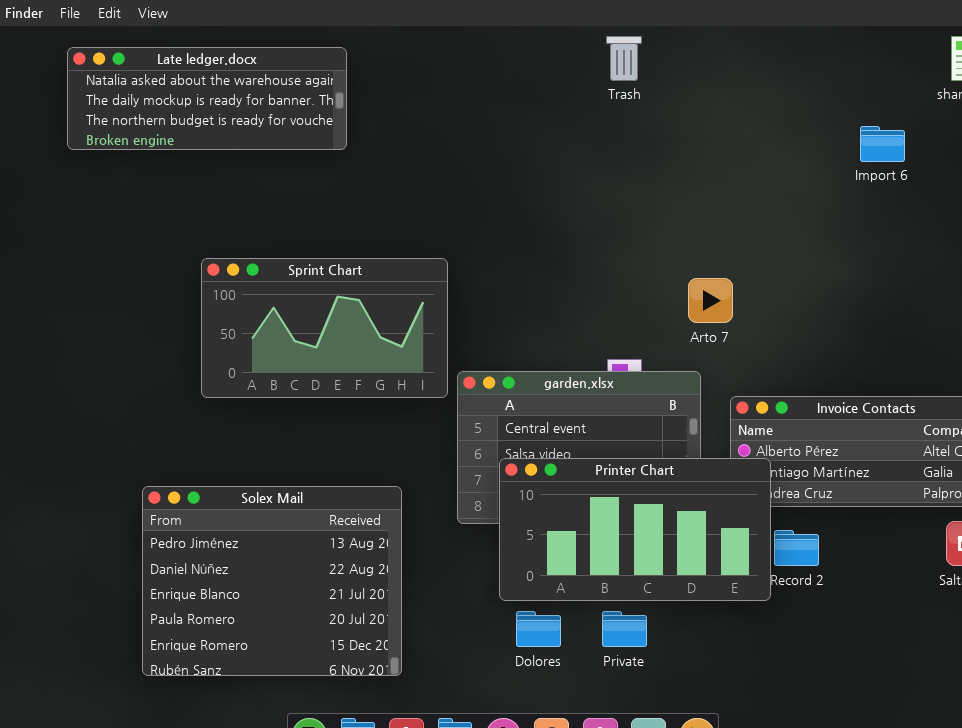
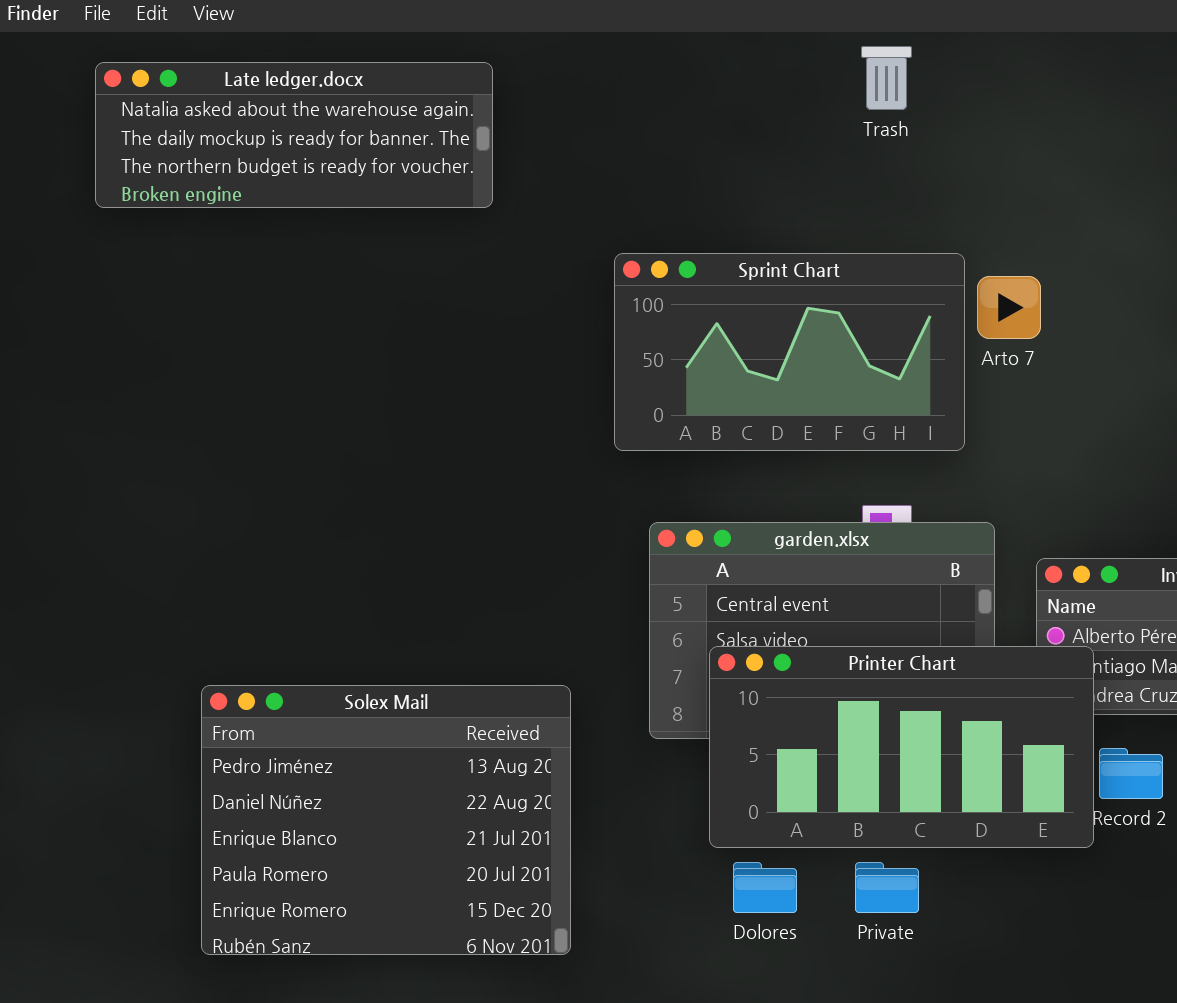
Sprint Chart: [201,258,448,398] -> [614,253,965,451], moved
Arto 7: [688,278,733,323] -> [977,276,1041,339], moved

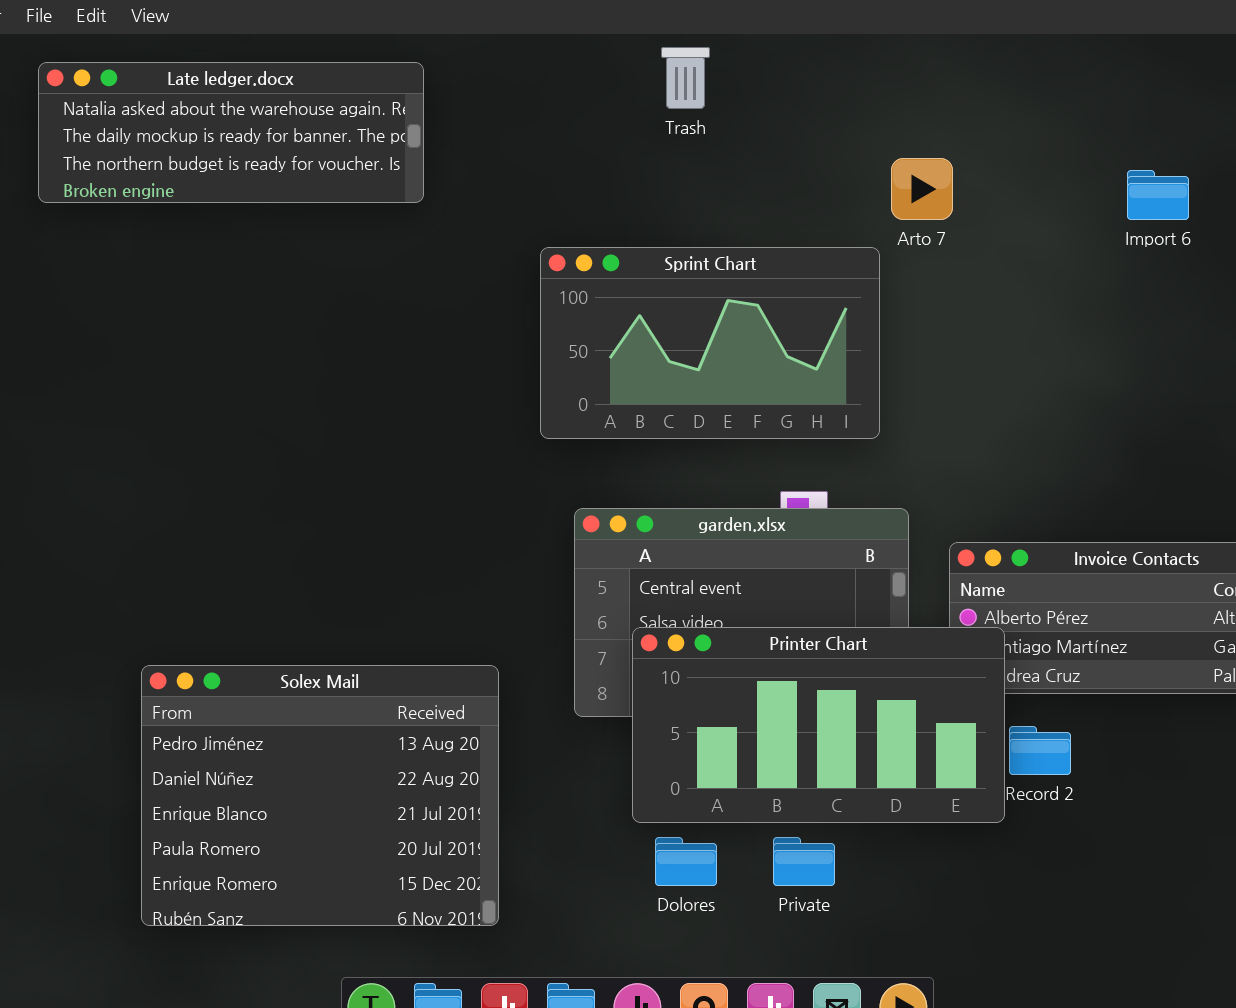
Trash: [861,46,912,110] -> [661,47,710,109], moved
Arto 7: [977,276,1041,339] -> [891,158,953,220], moved

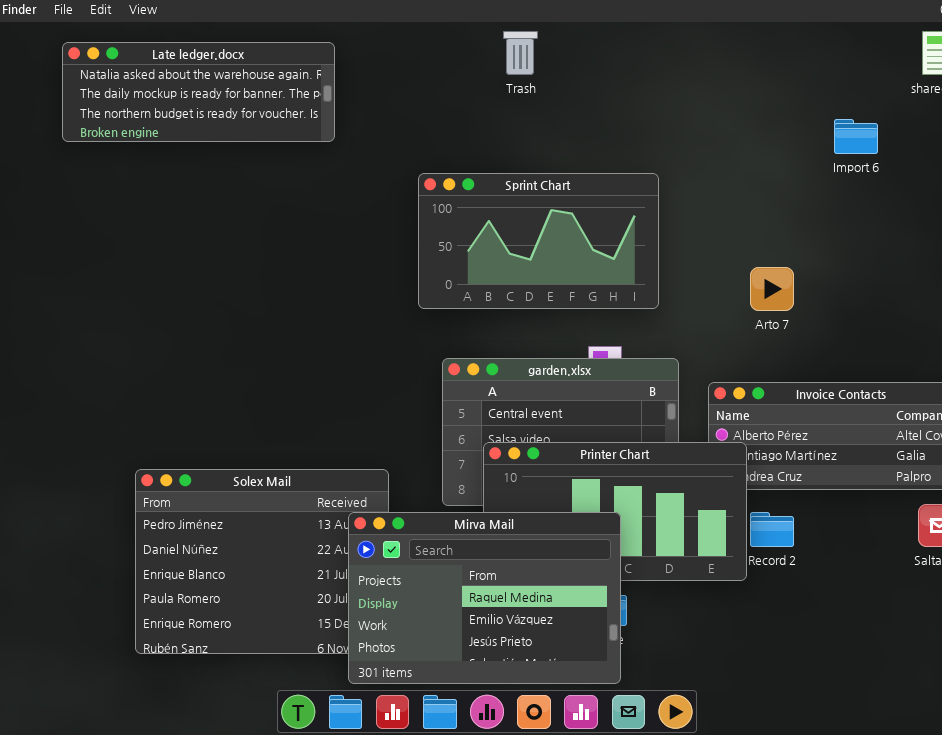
Arto 7: [891,158,953,220] -> [750,267,794,311], moved
Mirva Mail: none -> [348,512,621,684], opened

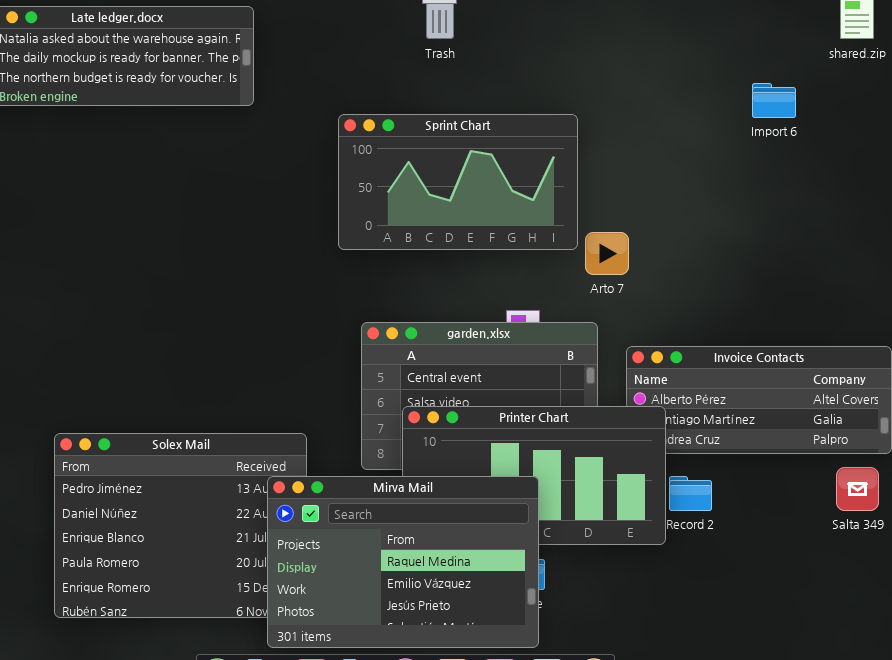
Sprint Chart: [418,173,659,309] -> [338,114,578,250], moved
Arto 7: [750,267,794,311] -> [585,232,629,275], moved

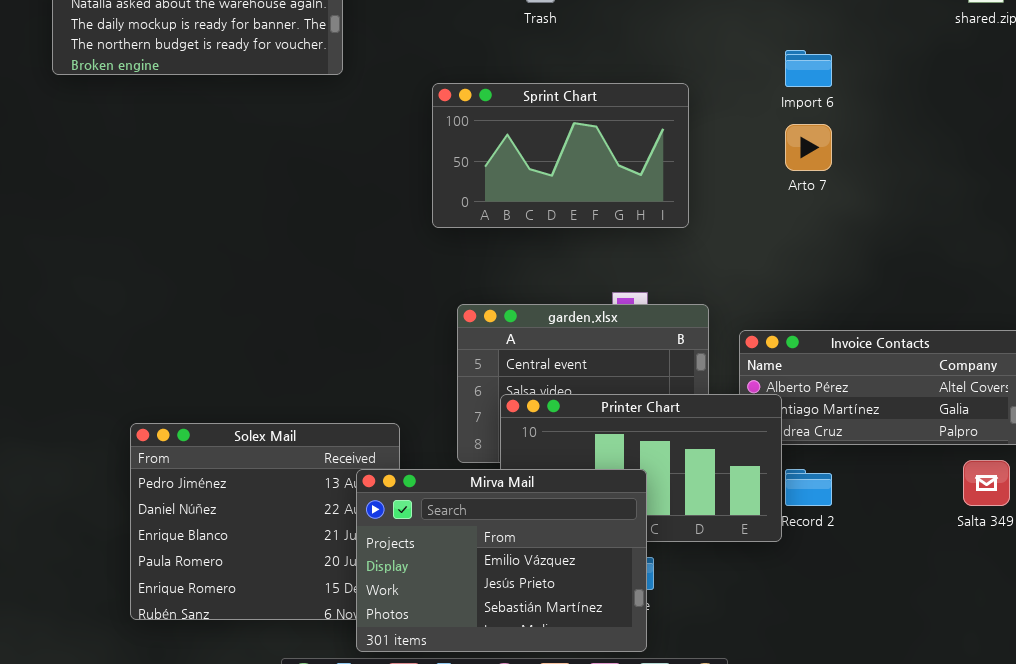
Import 6: [752,83,796,118] -> [785,50,832,87], moved
Arto 7: [585,232,629,275] -> [785,124,832,171], moved
Mirva Mail: [267,476,539,648] -> [356,469,647,652], scrolled down 1 row

